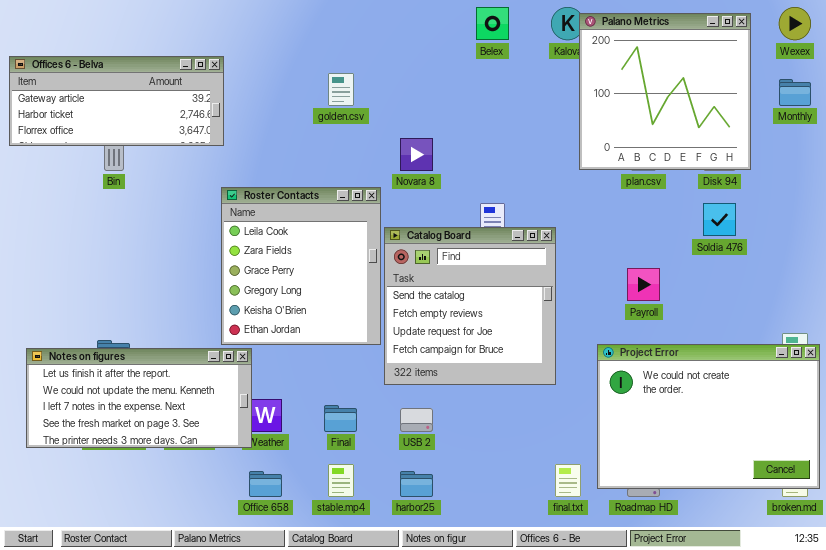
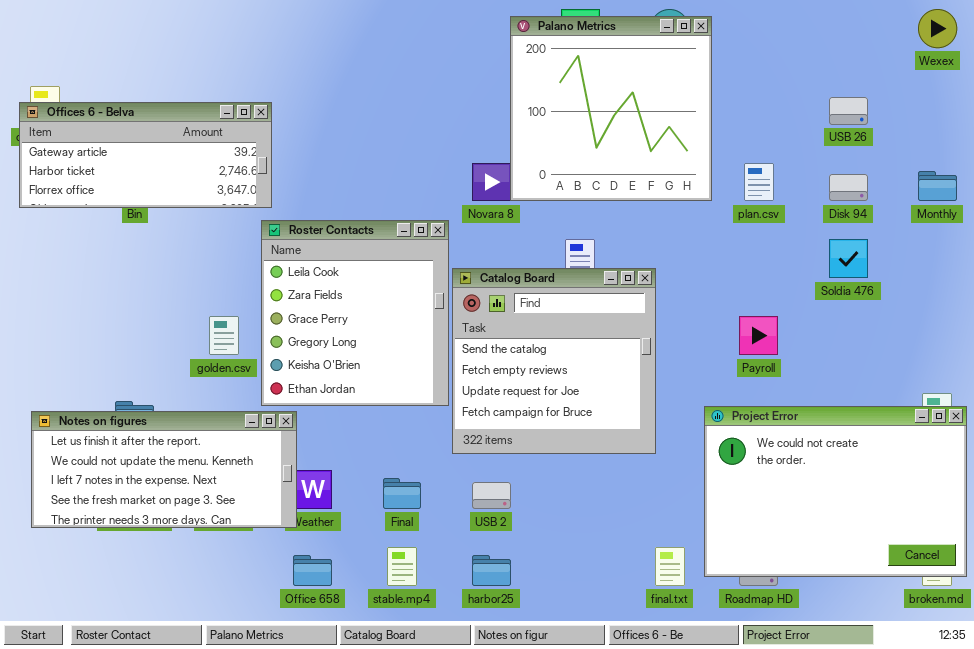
Palano Metrics: [579,13,751,170] -> [510,16,712,201], moved
Offices 6 - Belva: [9,56,224,146] -> [19,102,272,208], moved
golden.csv: [328,73,354,106] -> [209,316,239,355], moved
Monthly: [779,79,811,106] -> [918,171,957,201], moved

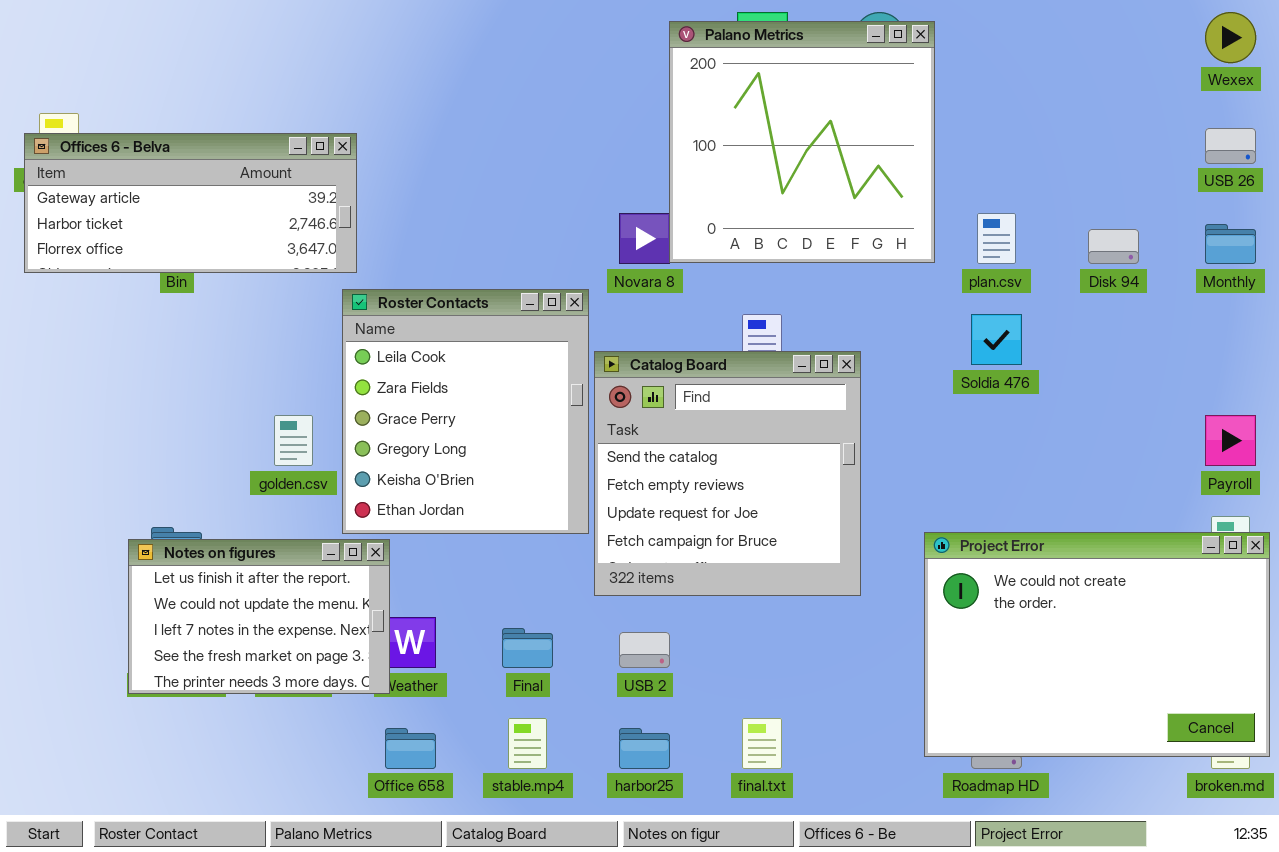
USB 26: [829,97,868,125] -> [1205,128,1256,164], moved
Soldia 476: [829,239,868,278] -> [971,314,1022,365], moved
Payroll: [739,316,778,355] -> [1205,415,1256,466], moved
Notes on figures: [31,411,297,528] -> [128,539,390,694], resized
final.txt: [655,547,685,586] -> [742,718,782,769], moved

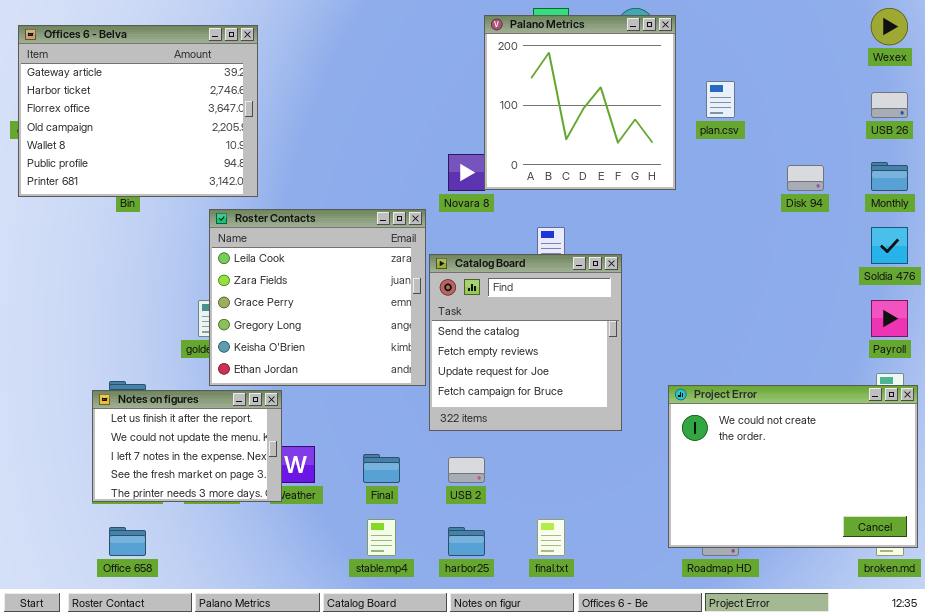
Offices 6 - Belva: [24,133,357,273] -> [18,25,258,197], resized
plan.csv: [977,213,1016,264] -> [706,81,735,118], moved
Roster Contacts: [342,289,589,534] -> [209,209,426,386], resized
Soldia 476: [971,314,1022,365] -> [871,227,908,264], moved
Office 658: [385,728,436,769] -> [109,527,146,556], moved

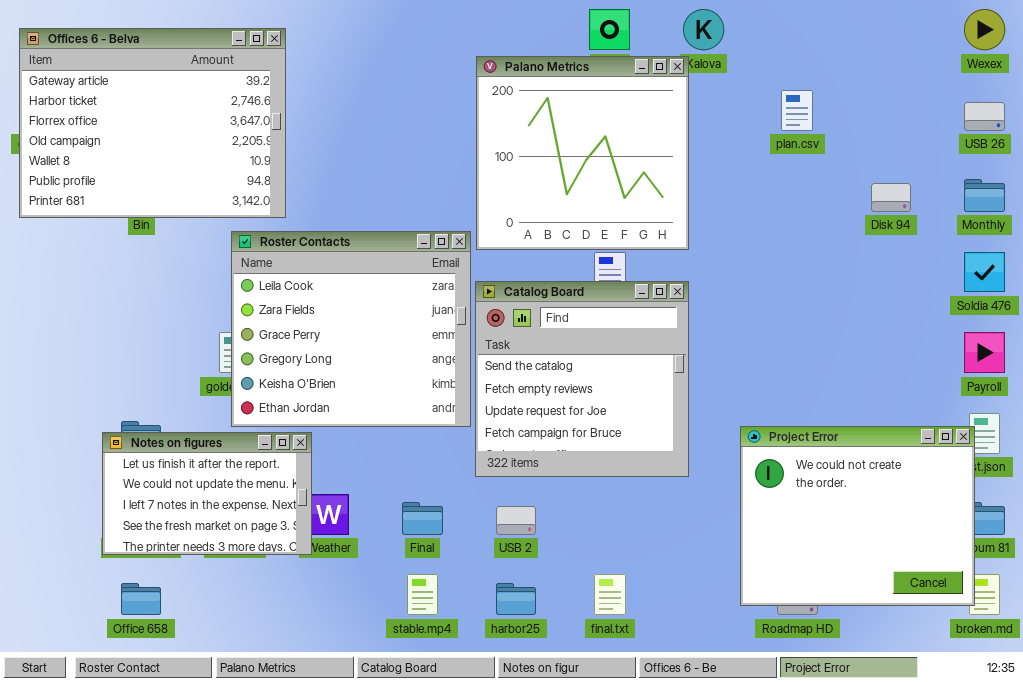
Palano Metrics: [484,15,676,190] -> [476,56,689,250], moved
Project Error: [668,385,918,548] -> [740,426,975,606], resized

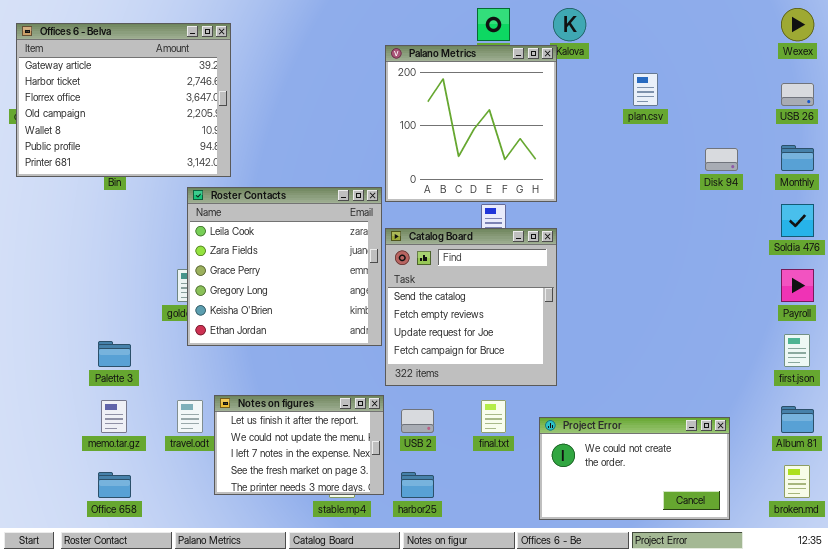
Project Error: [740,426,975,606] -> [539,417,730,520], moved, resized
Notes on figures: [102,432,312,555] -> [214,395,384,495], moved
final.txt: [594,574,626,615] -> [481,400,506,433], moved

